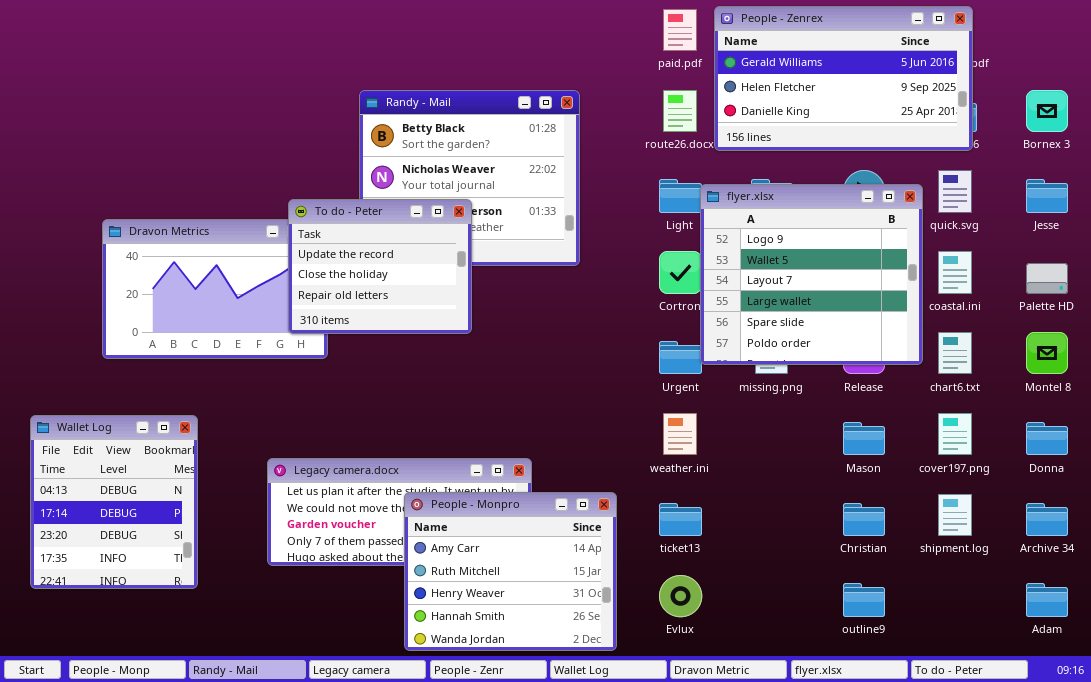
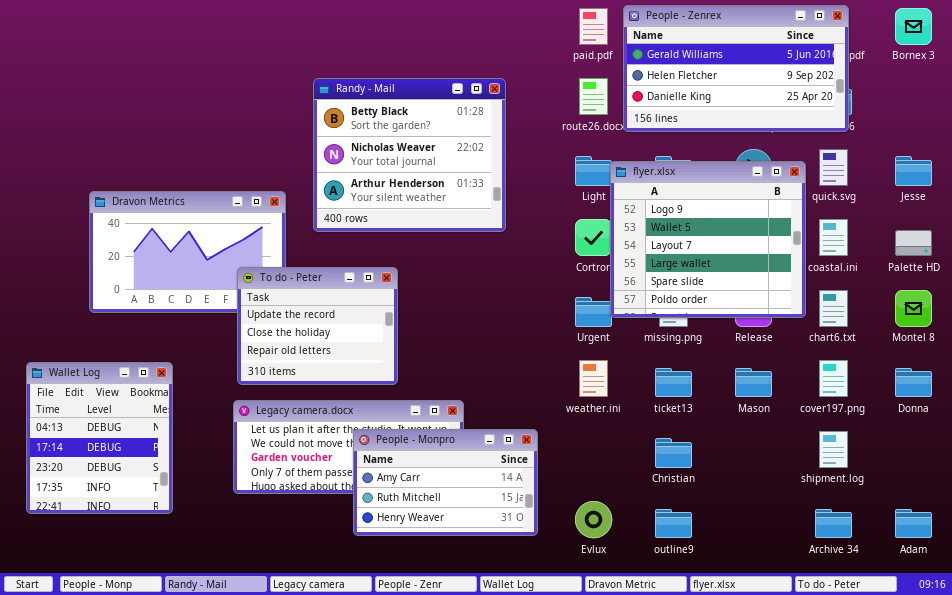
Bornex 3: [1026,90,1068,132] -> [895,8,932,45], moved
To do - Peter: [288,199,472,334] -> [237,267,398,385], moved
People - Monpro: [404,492,617,651] -> [353,429,538,536], resized
ticket13: [659,503,702,536] -> [655,368,692,397], moved
Christian: [843,503,885,536] -> [655,438,692,468], moved
Archive 34: [1026,503,1068,536] -> [815,509,852,538], moved
outline9: [843,583,885,617] -> [655,509,692,538], moved

